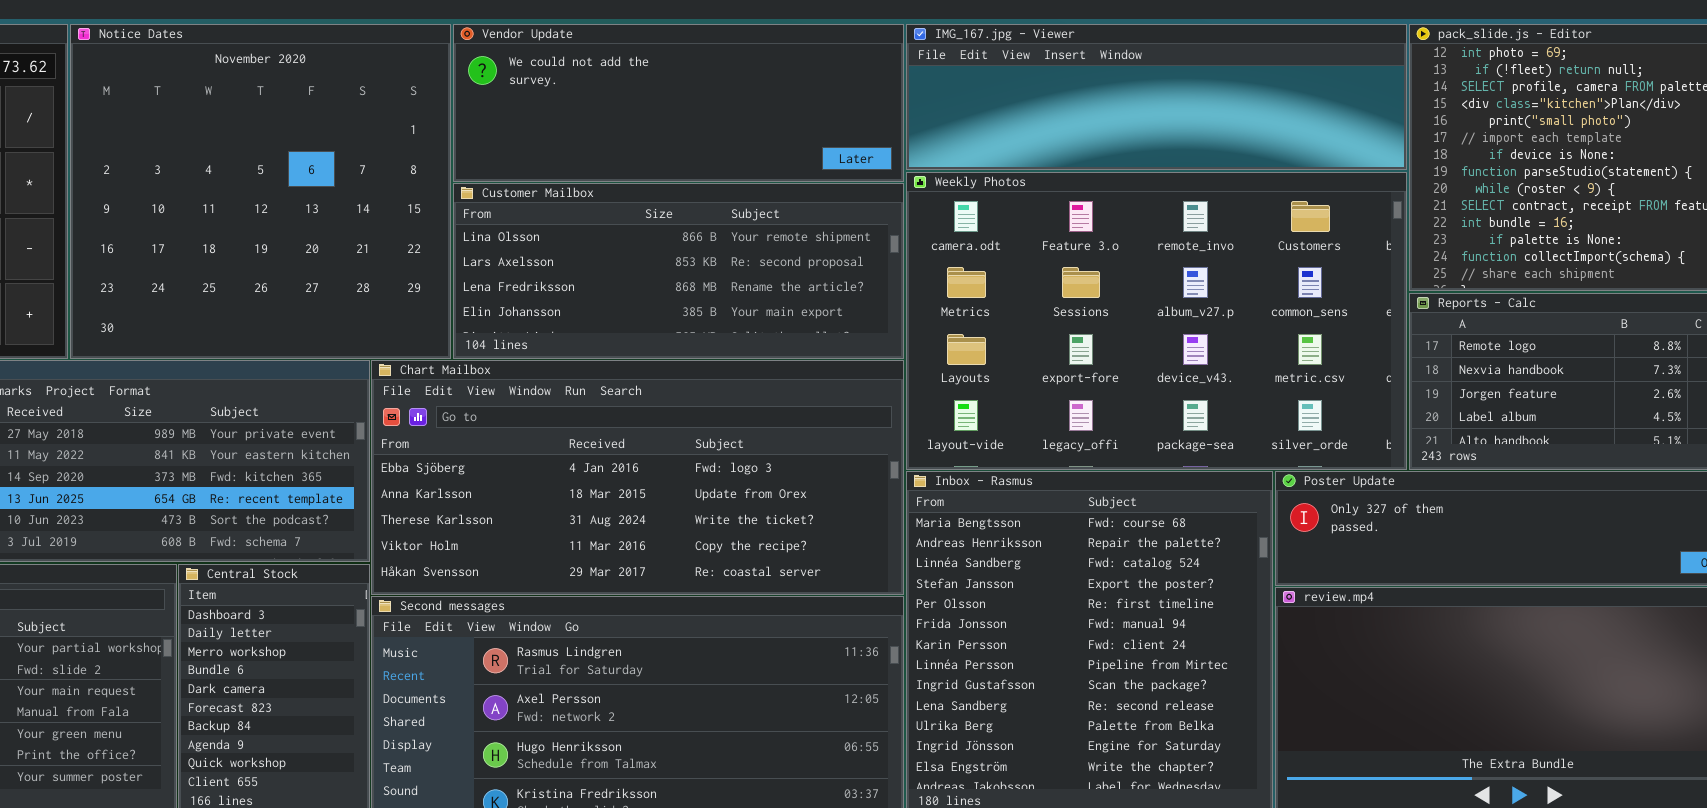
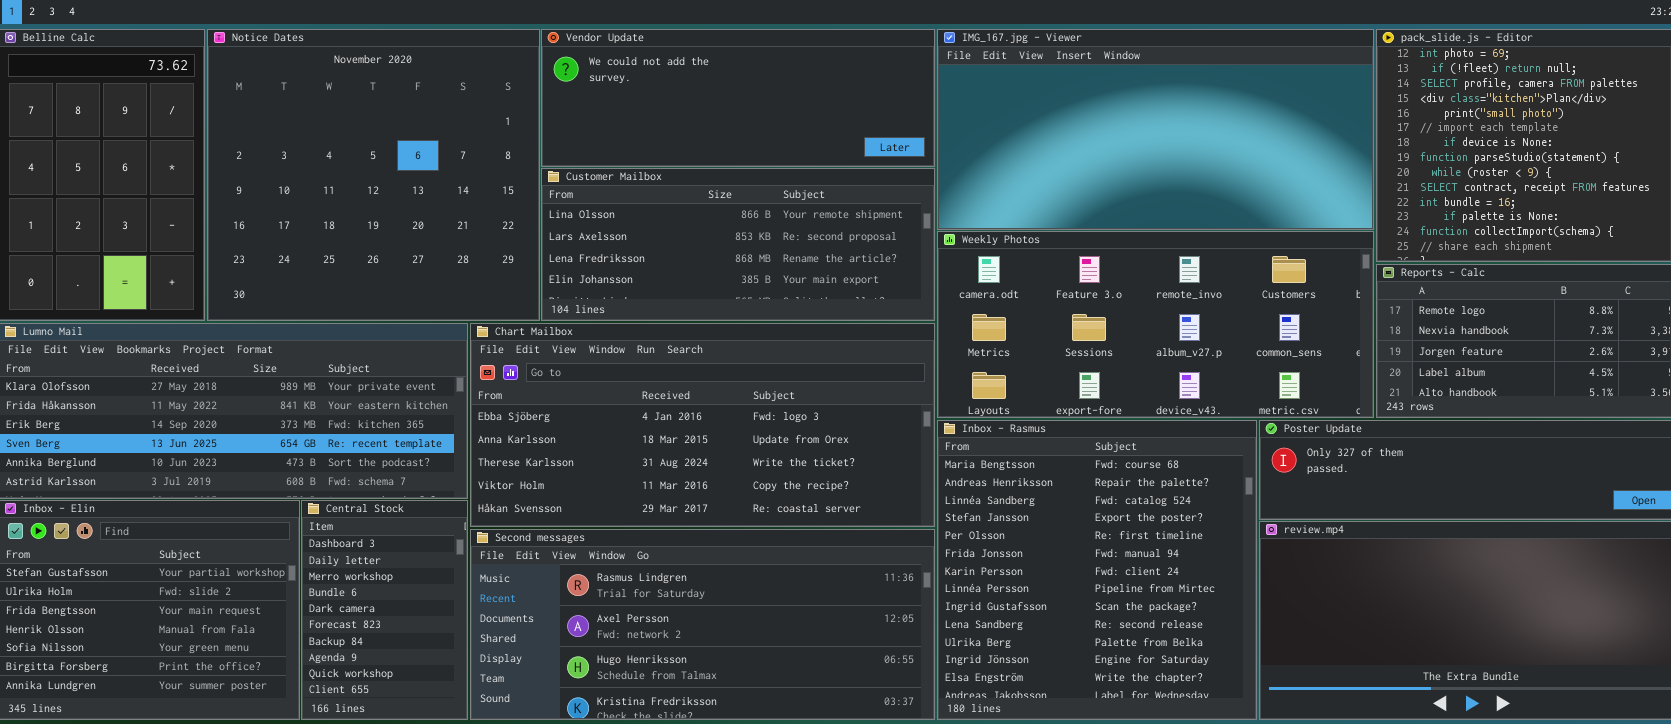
IMG_167.jpg - Viewer: [906,24,1407,170] -> [937,29,1374,230], resized
Weekly Photos: [906,172,1407,470] -> [937,231,1374,418], resized

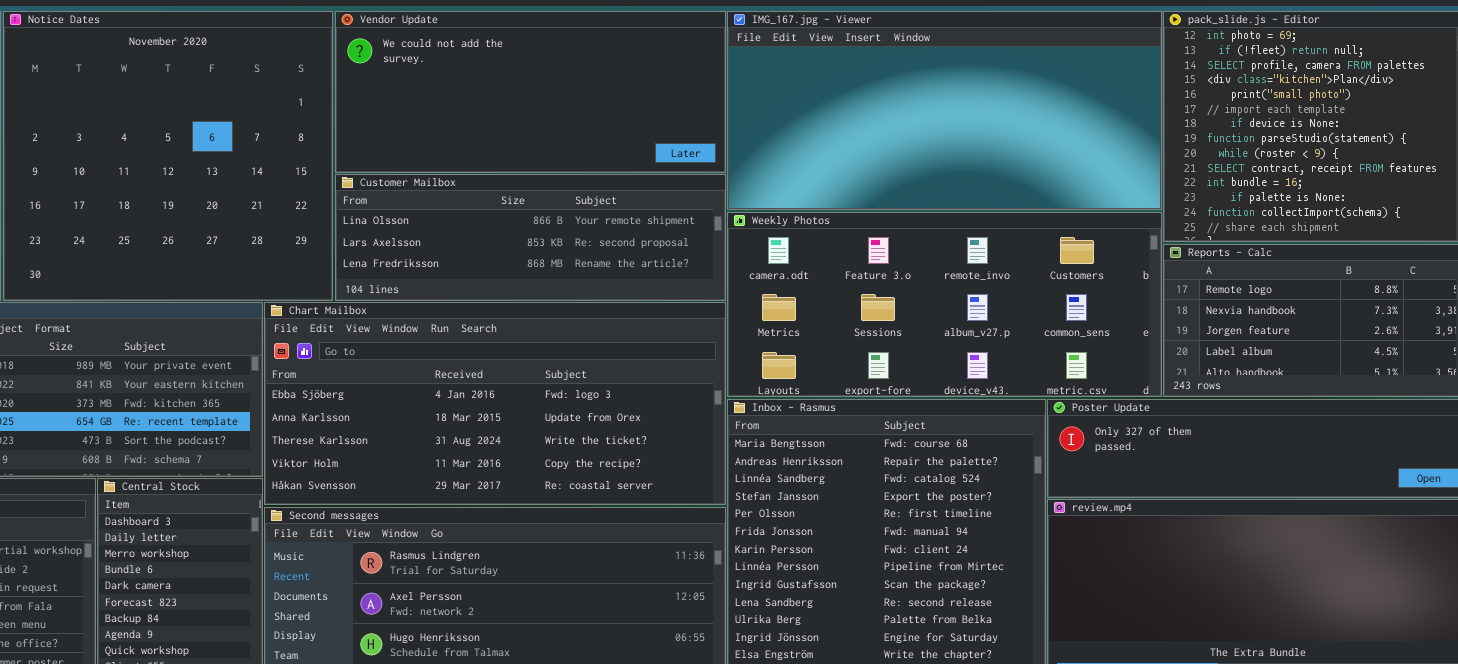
Vendor Update: [541,29,935,167] -> [335,11,726,173], resized
Customer Mailbox: [541,168,935,321] -> [335,174,726,301], resized

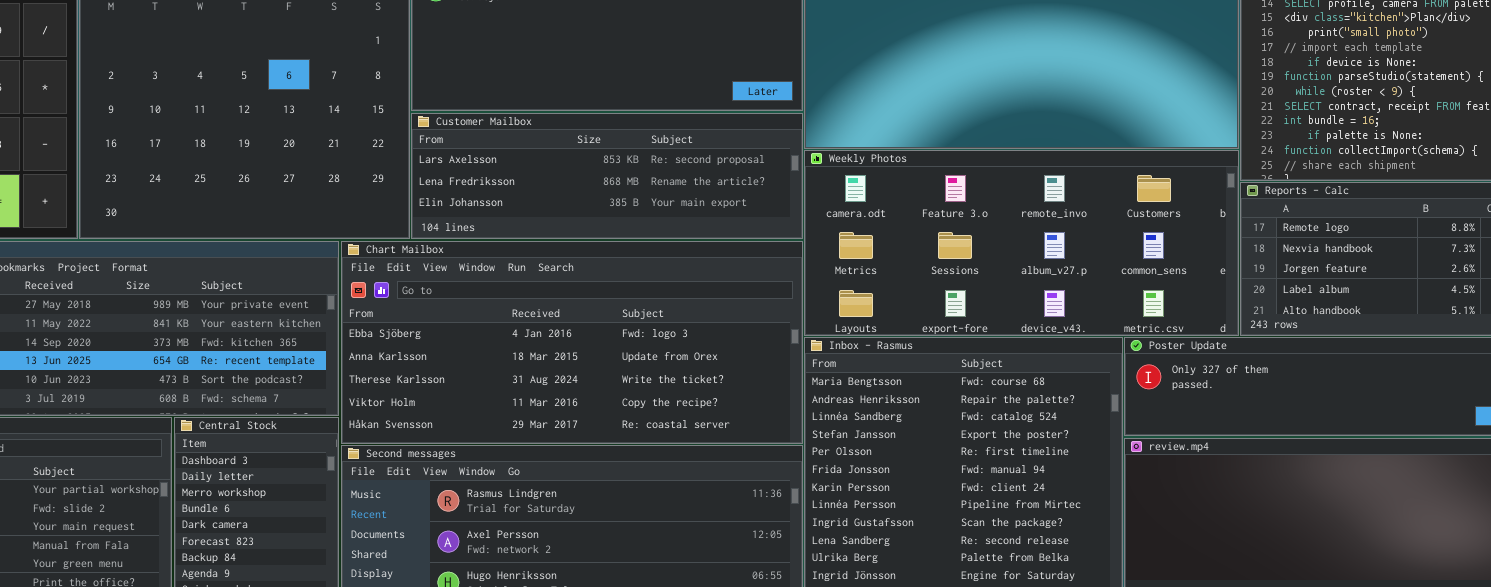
Customer Mailbox: [335,174,726,301] -> [411,113,803,239], scrolled down 1 row

